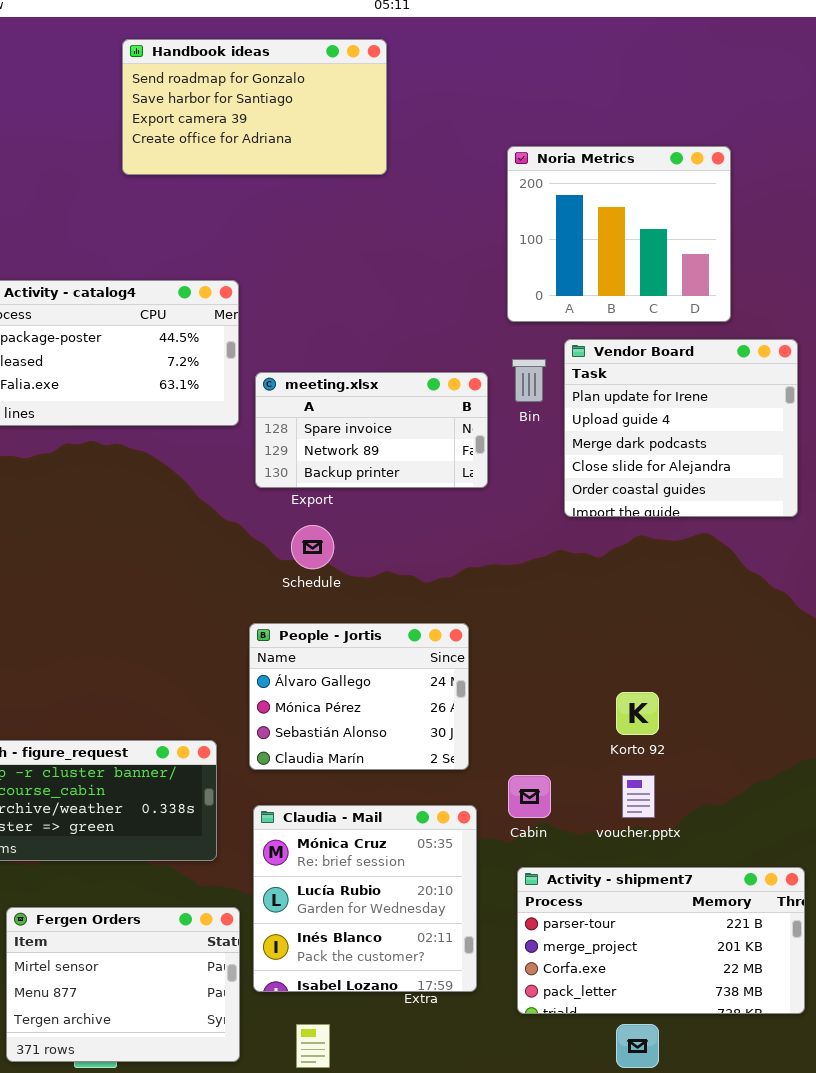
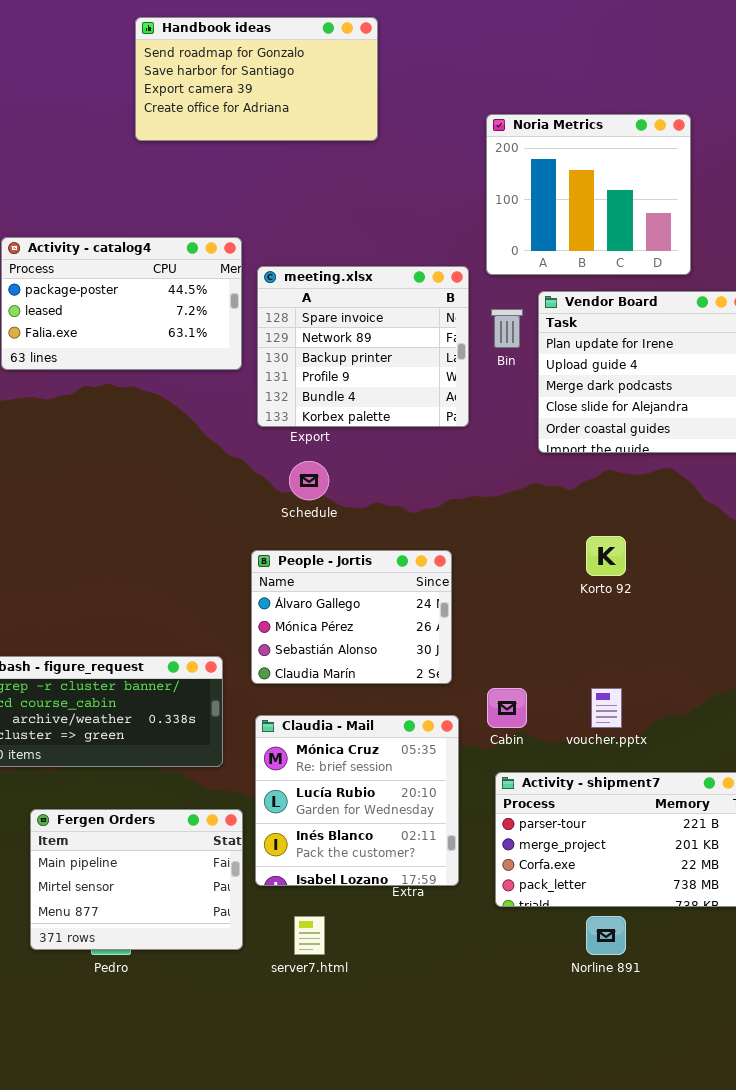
meeting.xlsx: [255,372,488,488] -> [257,266,469,427], resized
Korto 92: [616,692,659,735] -> [586,536,626,576], moved
Fergen Orders: [6,907,240,1062] -> [30,809,243,950], scrolled up 1 row

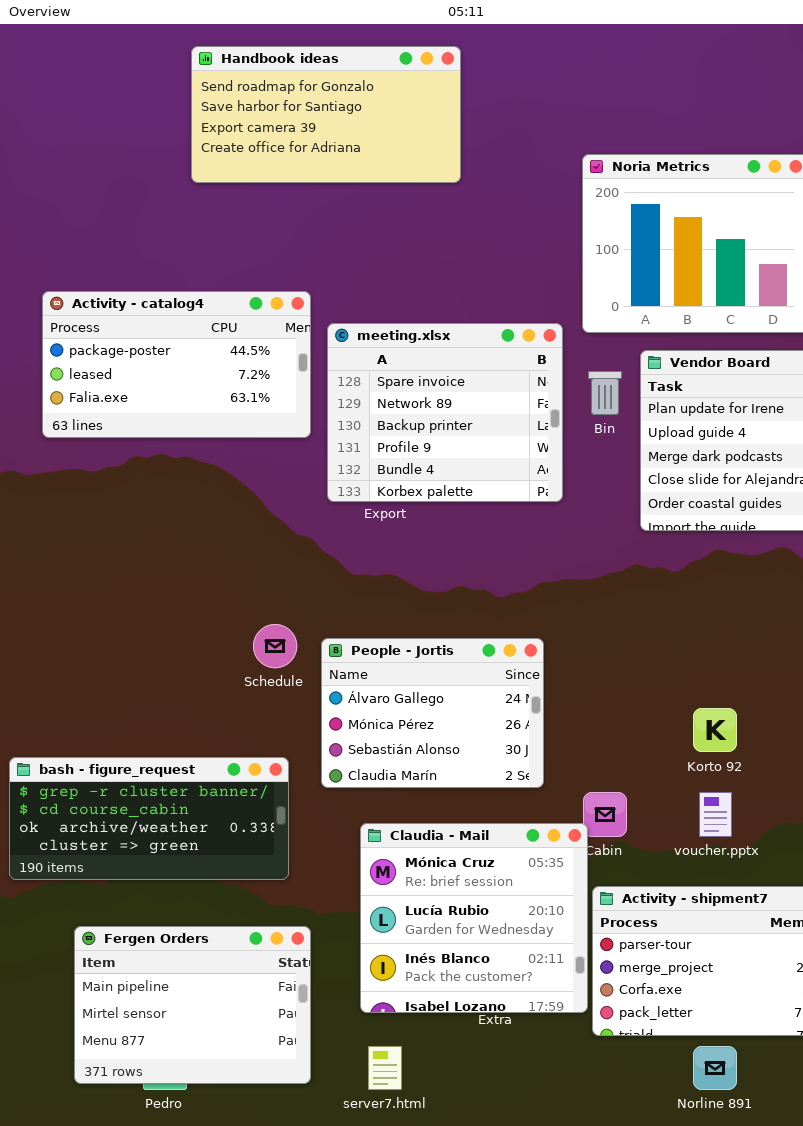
Schedule: [289,461,329,500] -> [253,624,297,668], moved
Korto 92: [586,536,626,576] -> [693,708,737,752], moved
Claudia - Mail: [255,715,459,886] -> [360,823,588,1013], moved

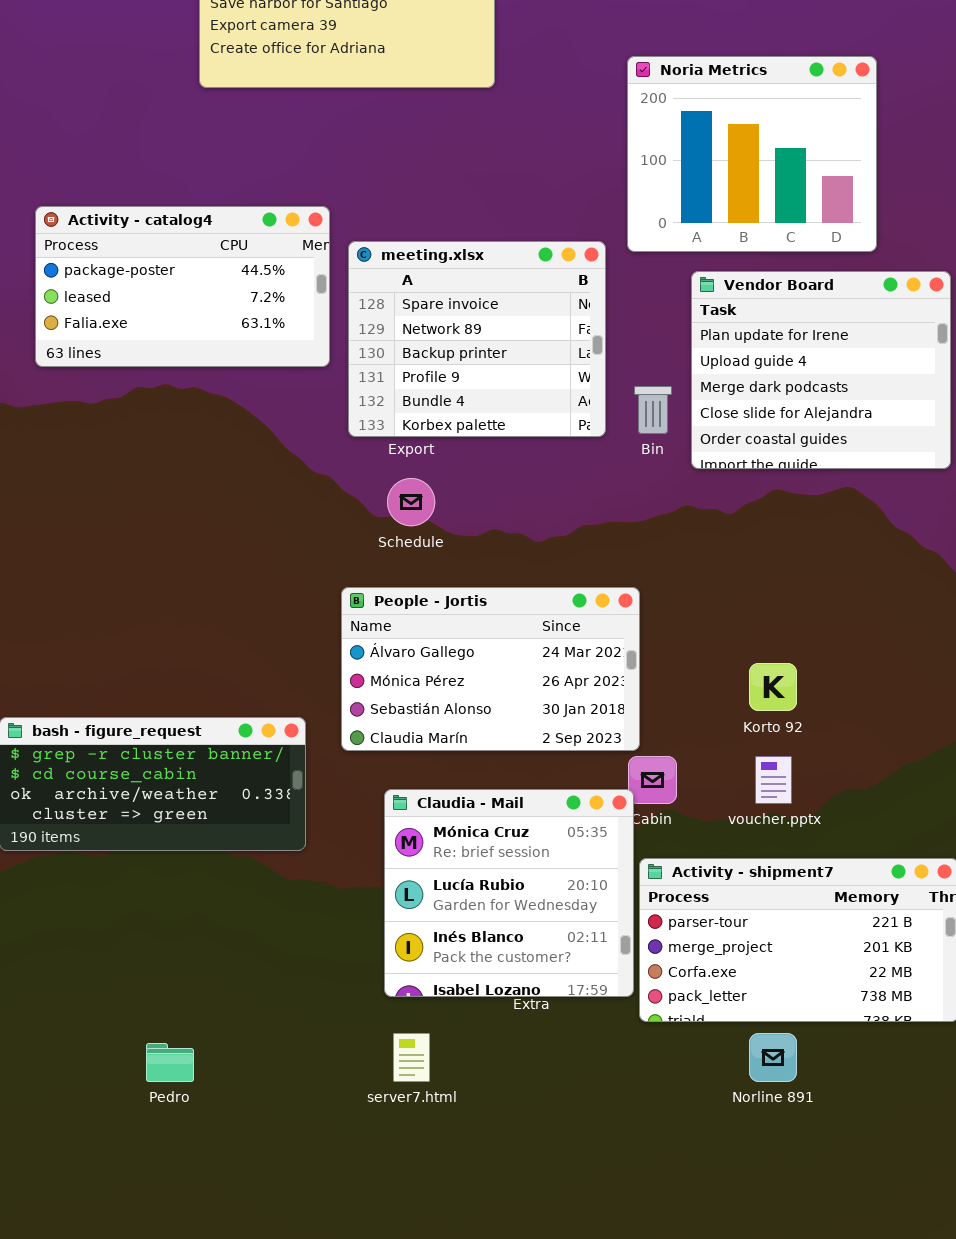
Bin: [588,371,622,415] -> [634,386,672,434], moved
Schedule: [253,624,297,668] -> [387,478,435,526], moved
People - Jortis: [321,638,544,788] -> [341,587,640,751], resized
Fergen Orders: [74,926,311,1084] -> none, closed

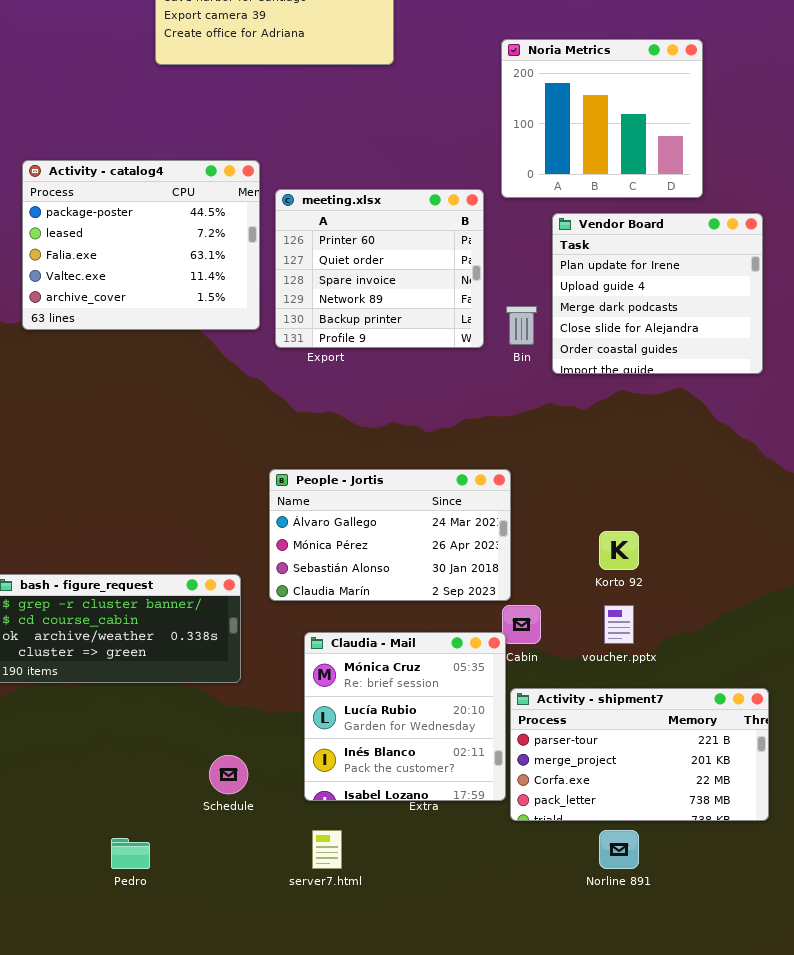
Activity - catalog4: [35,206,330,367] -> [22,160,260,330], resized
meeting.xlsx: [348,241,606,437] -> [275,189,484,348], scrolled up 2 rows
Schedule: [387,478,435,526] -> [209,755,248,794], moved

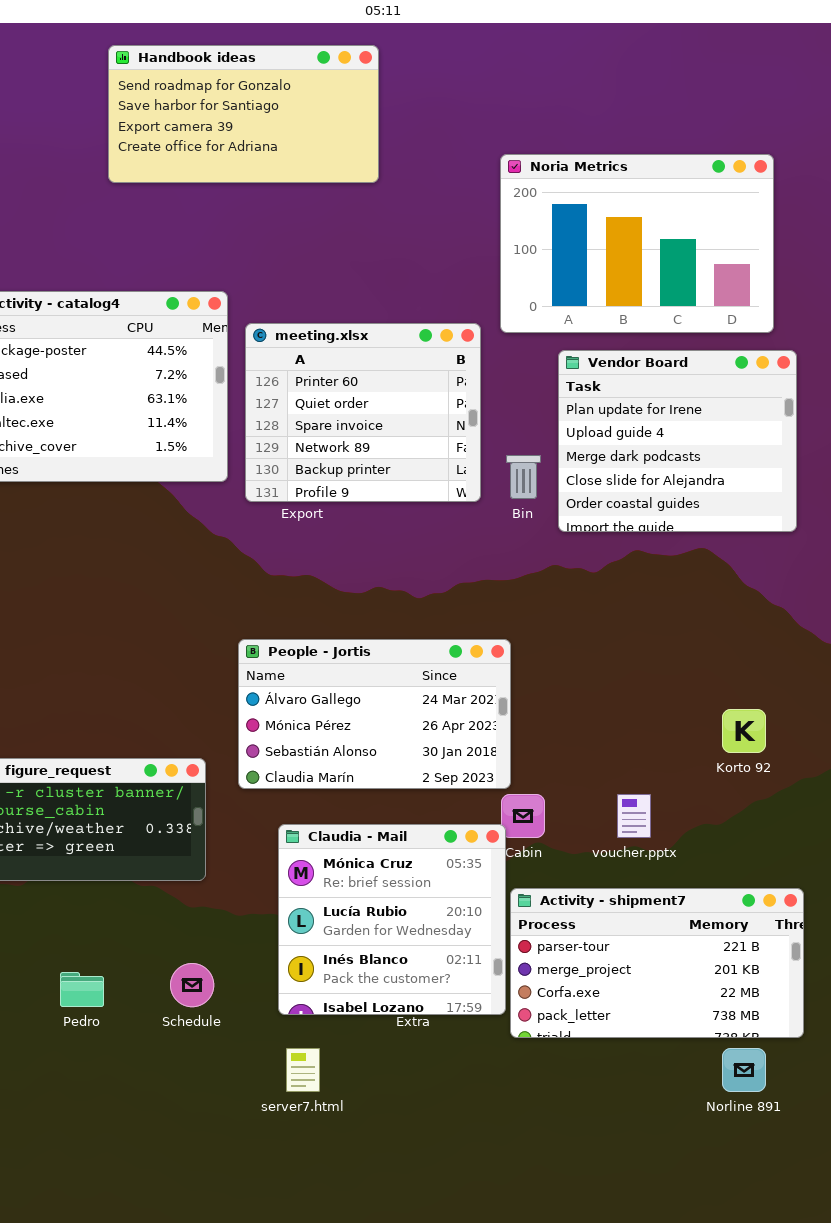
Noria Metrics: [501,39,703,198] -> [500,154,774,333], resized
Korto 92: [599,531,639,570] -> [722,709,766,753], moved
Norline 891: [599,830,639,869] -> [722,1048,766,1092], moved
Pedro: [111,838,150,869] -> [60,972,104,1007], moved

